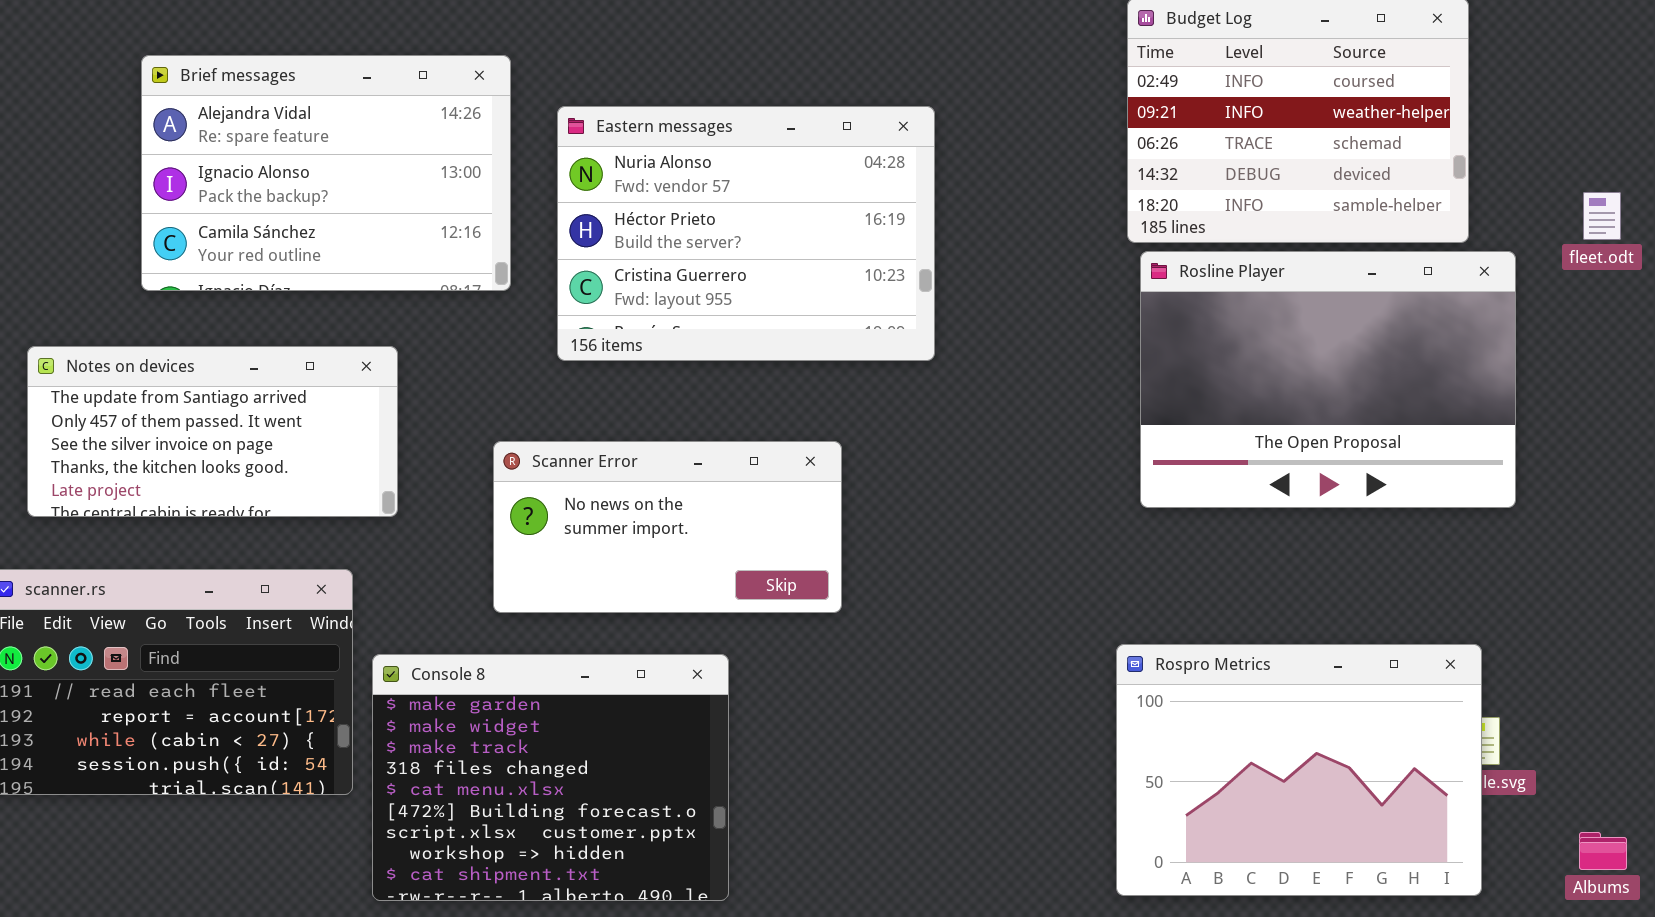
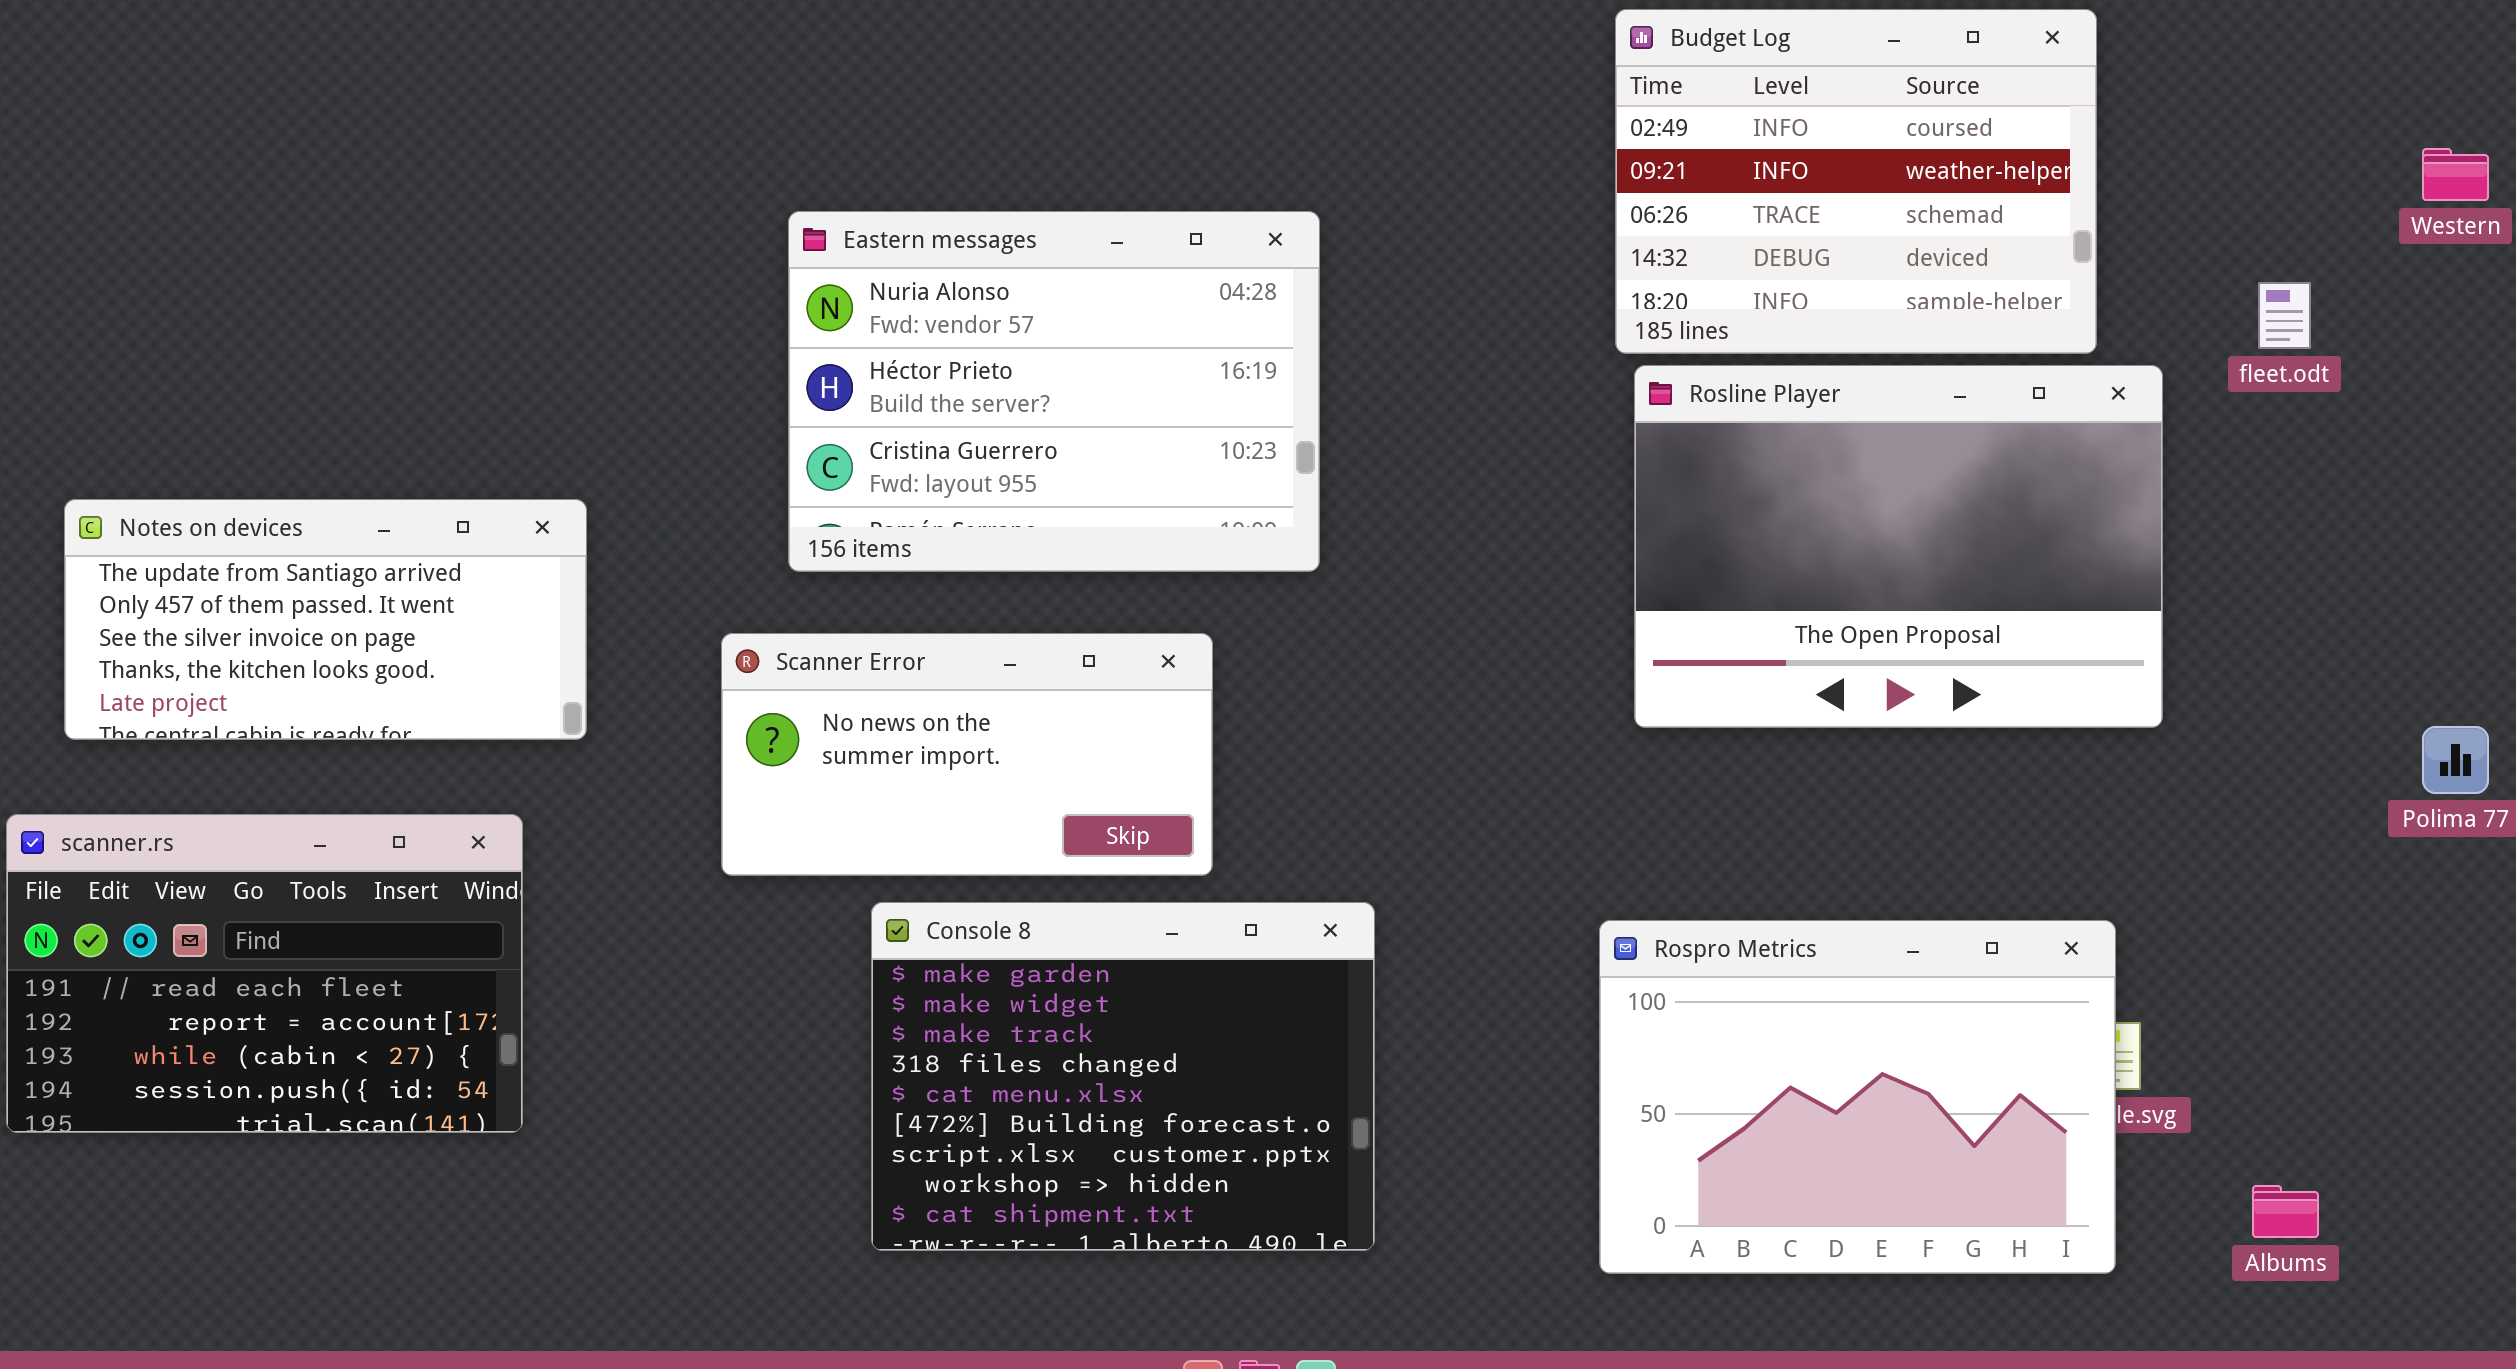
Brief messages: [141,55,511,291] -> none, closed
Eastern messages: [557,106,935,361] -> [788,211,1320,572], moved
Console 8: [372,654,729,901] -> [871,902,1375,1251], moved

